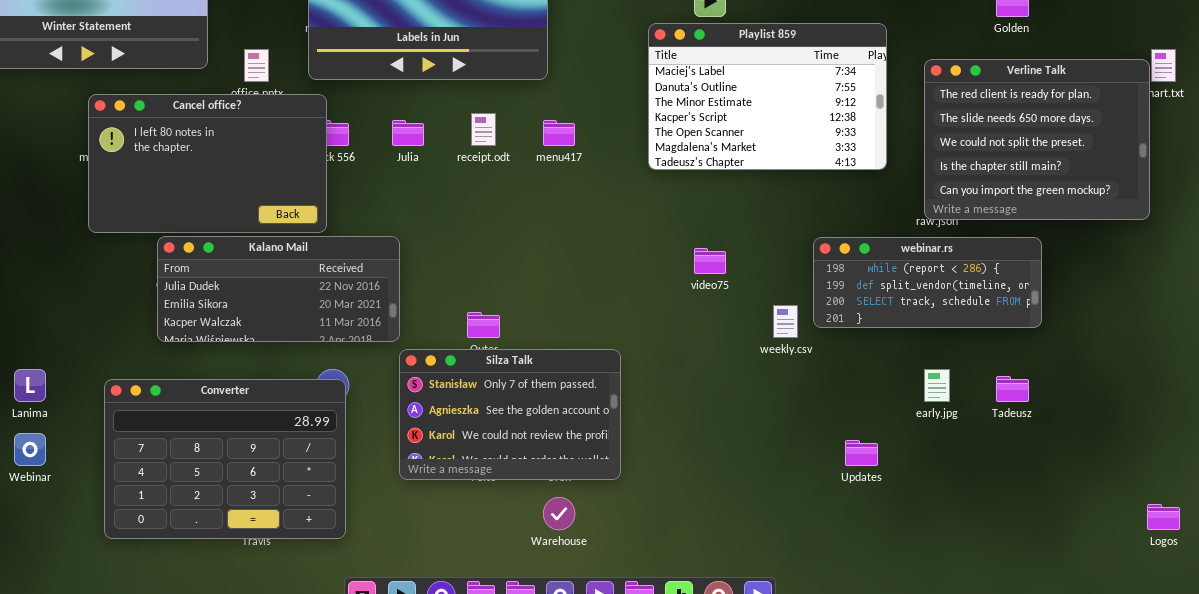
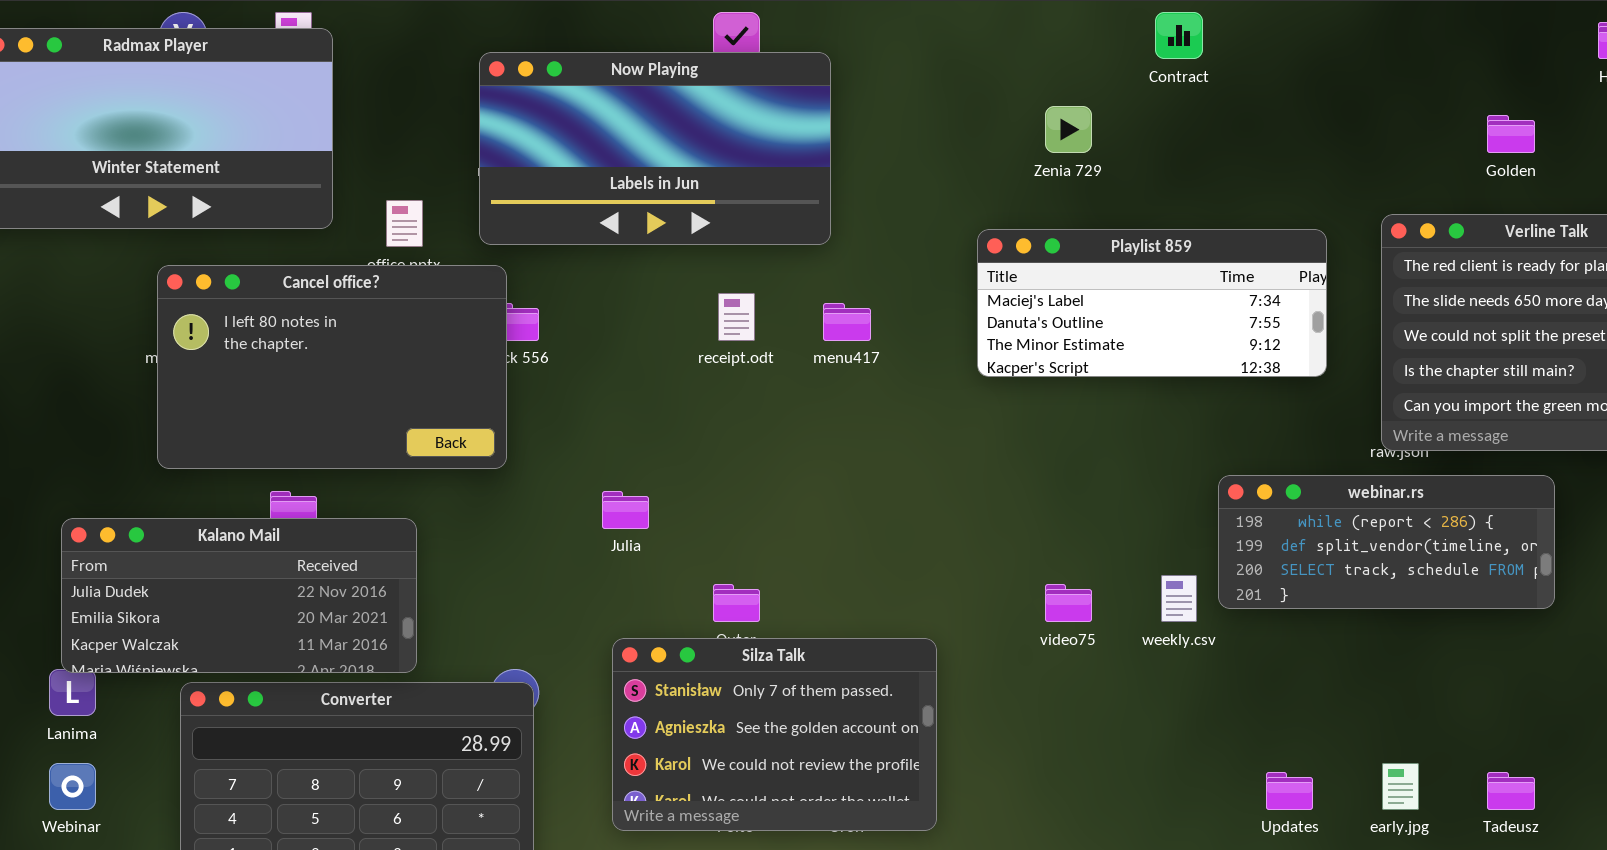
Playlist 859: [648,23,887,170] -> [977,229,1327,377], resized
Julia: [392,120,424,146] -> [602,491,649,529], moved
Kalano Mail: [157,236,400,342] -> [61,518,417,673], moved
video75: [694,248,726,274] -> [1045,584,1092,622], moved
early.jpg: [924,369,950,402] -> [1382,763,1419,810], moved
Tadeusz: [996,376,1029,402] -> [1487,772,1535,810], moved

